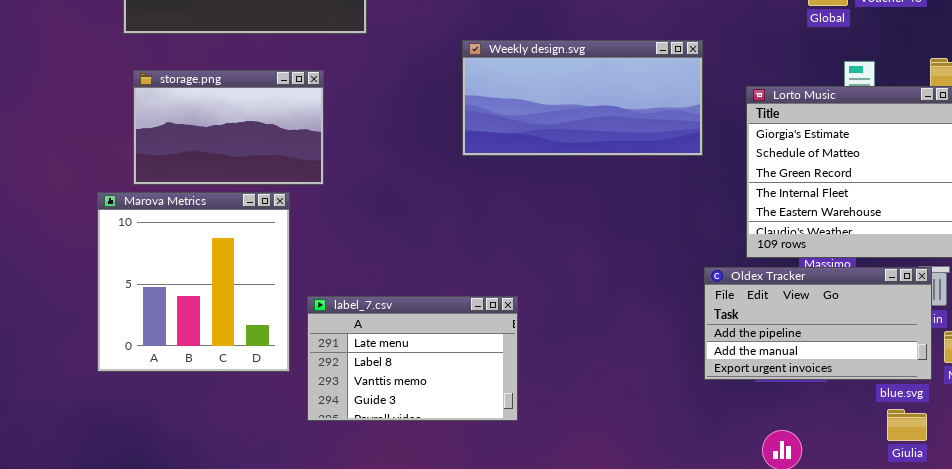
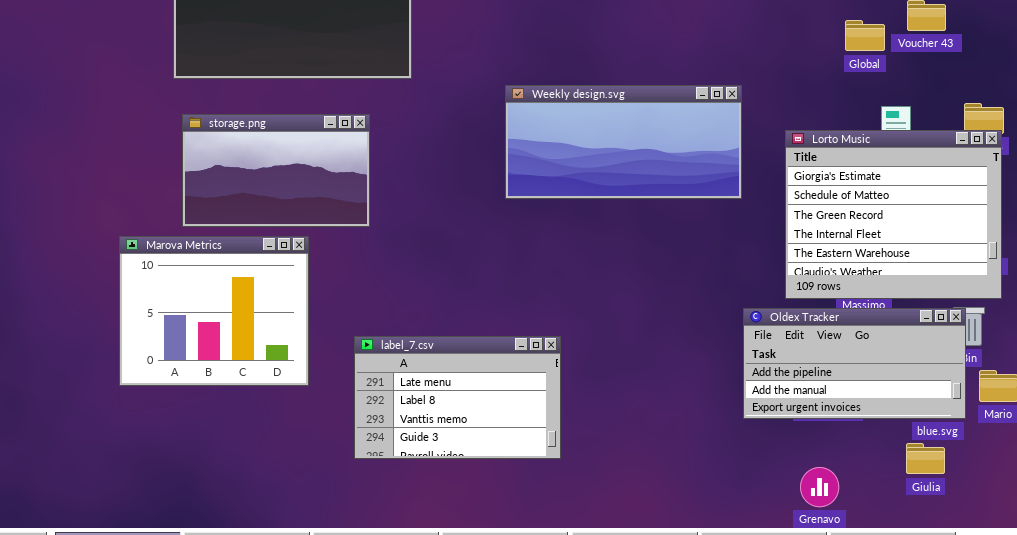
Marova Metrics: [97,192,290,372] -> [119,236,309,386], moved, resized
Giulia: [887,409,927,441] -> [906,443,945,474], moved

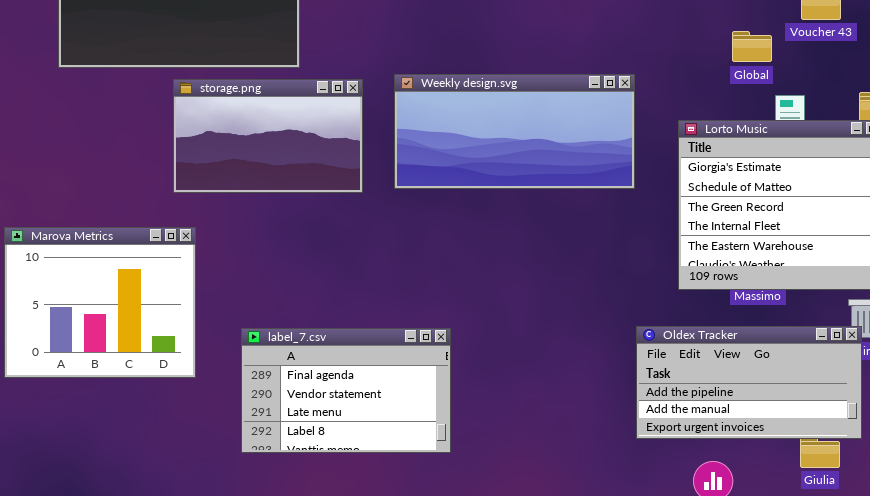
Global: [845,20,885,51] -> [732,31,772,62], moved
storage.png: [182,114,370,227] -> [173,79,363,193], moved
Oldex Tracker: [743,308,966,419] -> [636,326,862,439], moved
label_7.csv: [354,336,561,459] -> [241,328,451,453], scrolled up 2 rows

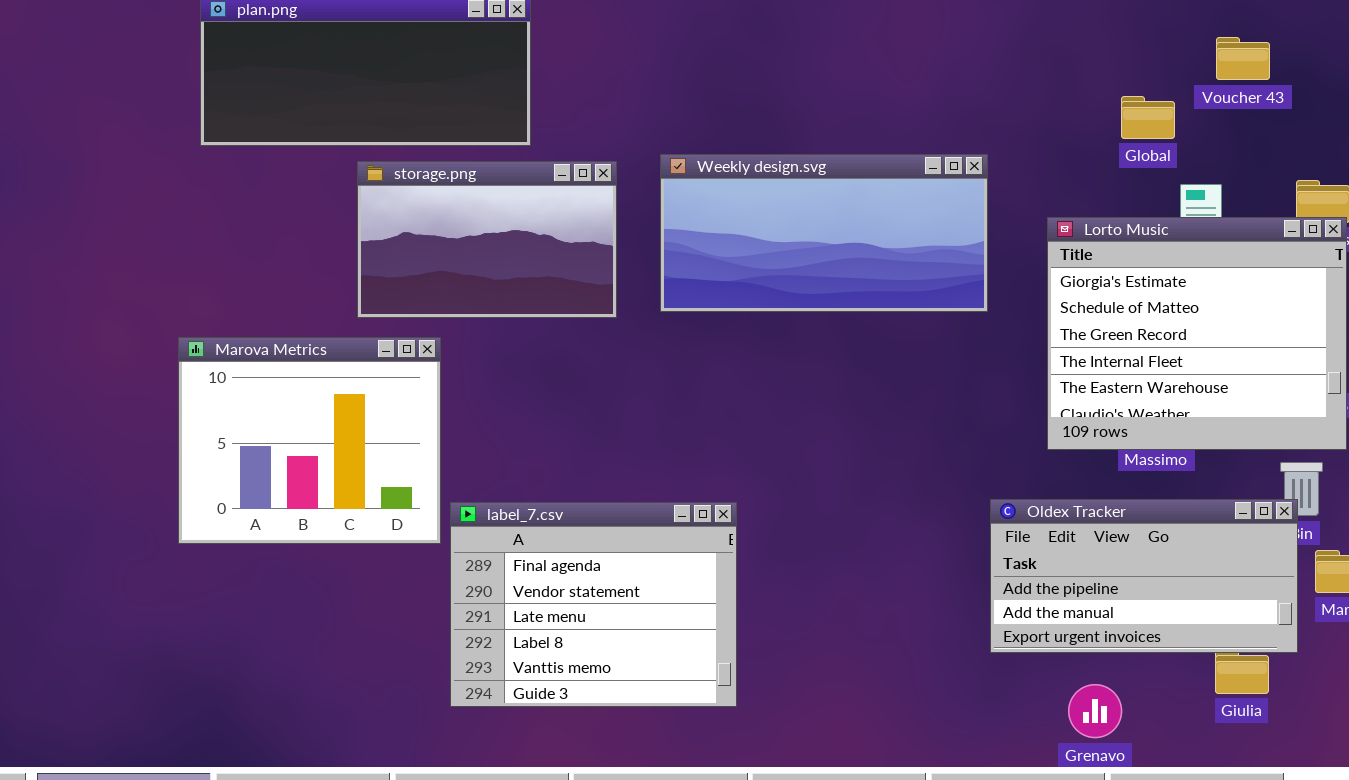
Marova Metrics: [4,227,196,378] -> [178,337,441,544], moved
label_7.csv: [241,328,451,453] -> [450,502,737,707], resized

